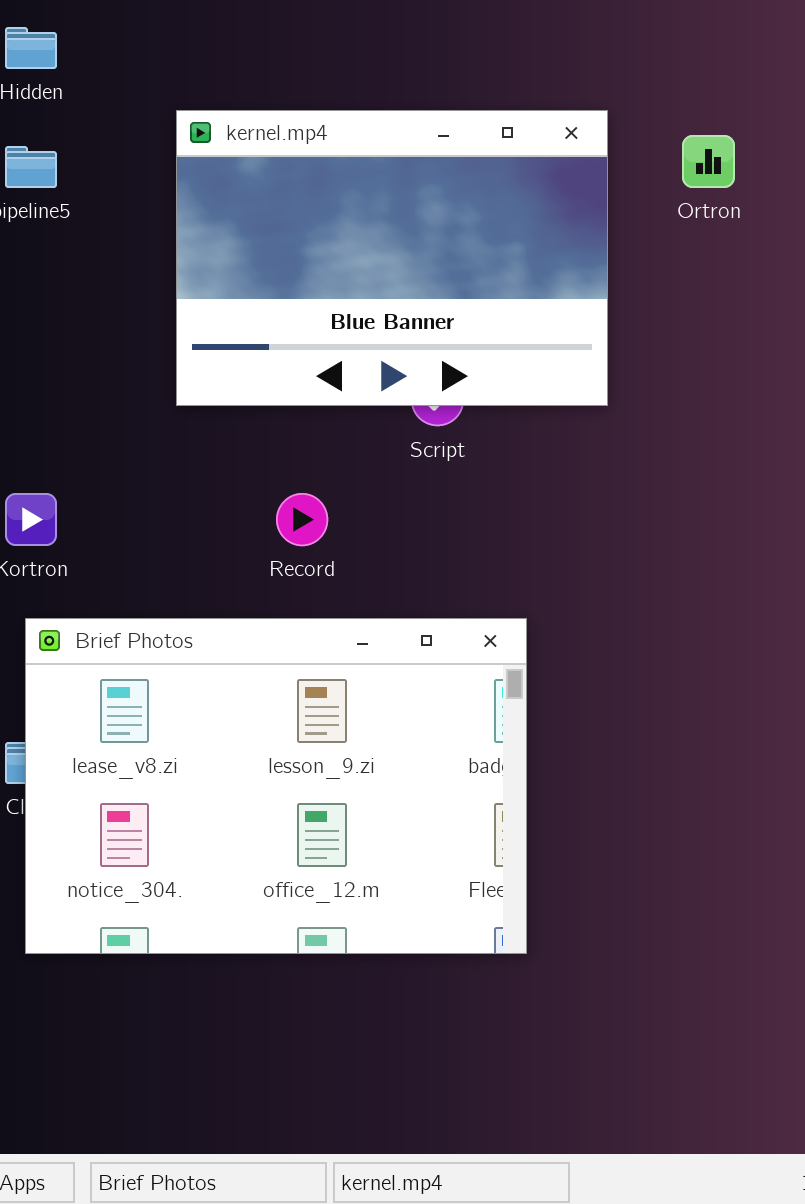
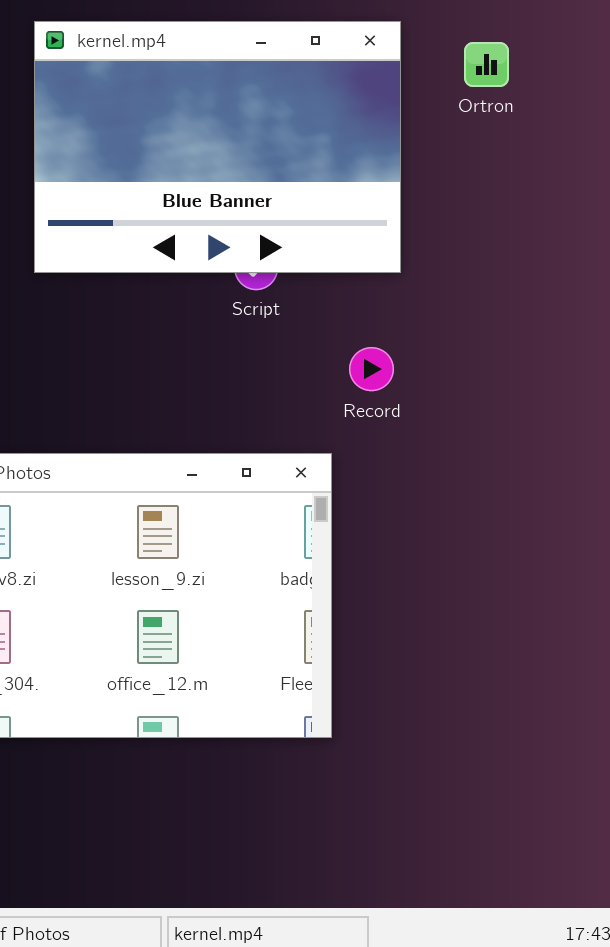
Record: [276,493,328,546] -> [349,347,394,391], moved

